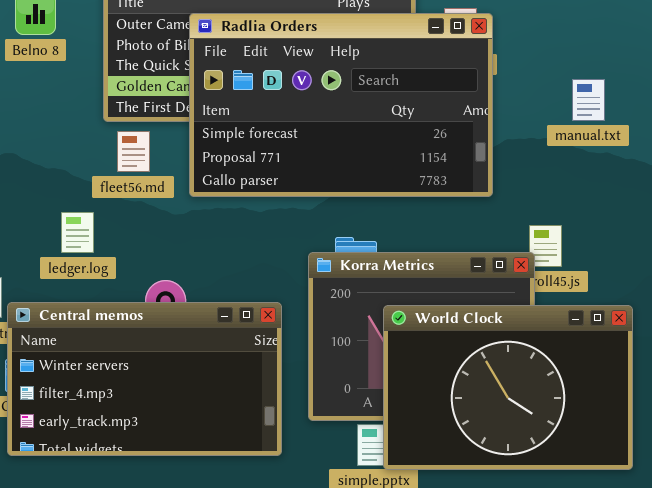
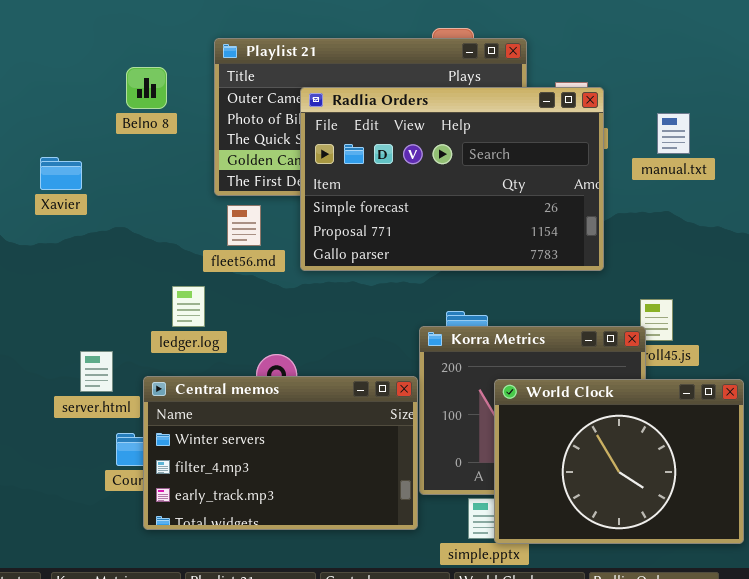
manual.txt: [572,79,605,121] -> [657,113,690,154], moved
Central memos: [7,302,282,456] -> [143,376,418,530], moved

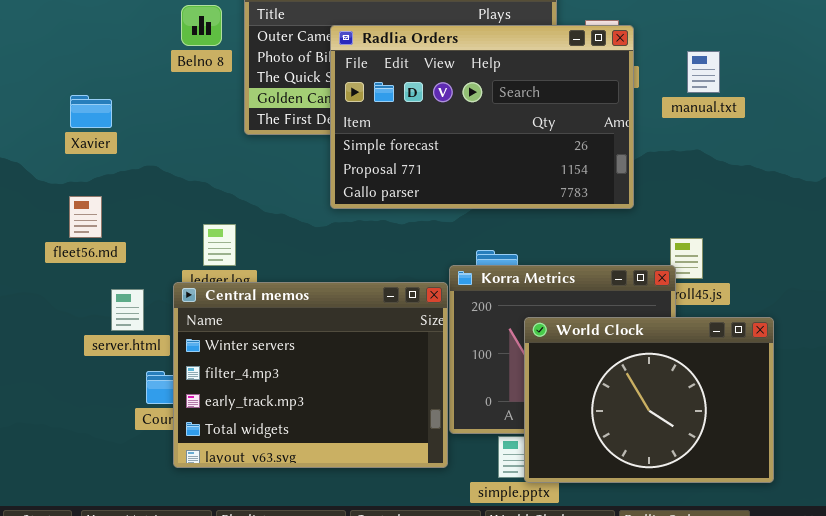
Belno 8: [126,67,167,109] -> [181,5,222,46], moved
fleet56.md: [227,205,261,246] -> [69,196,102,238], moved
Central memos: [143,376,418,530] -> [173,282,448,468], resized

